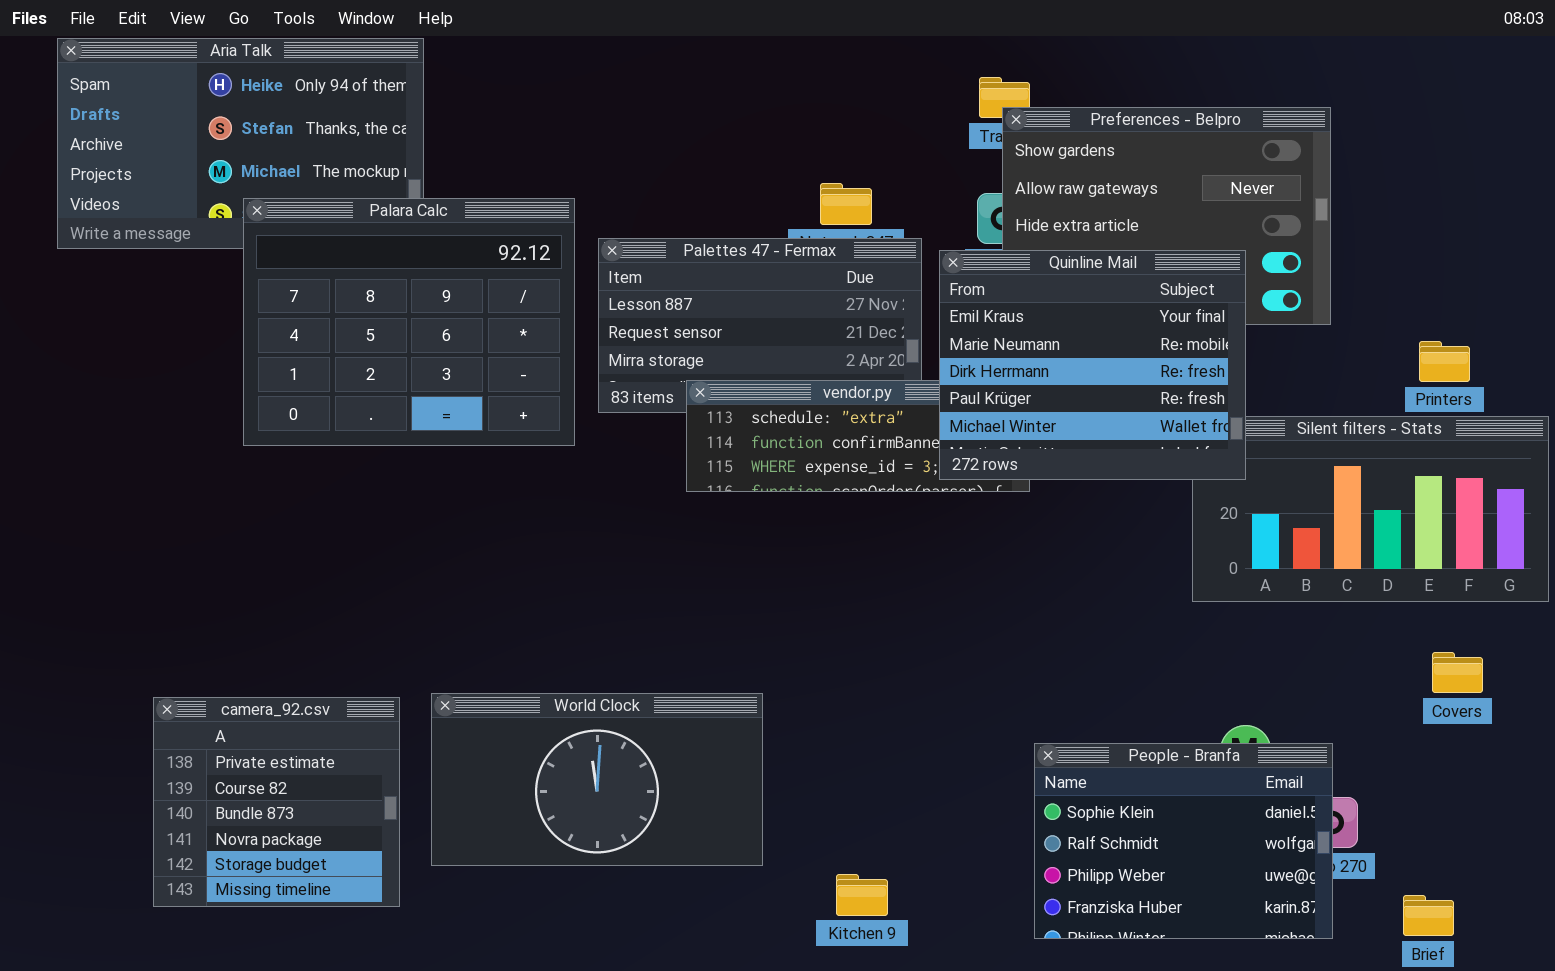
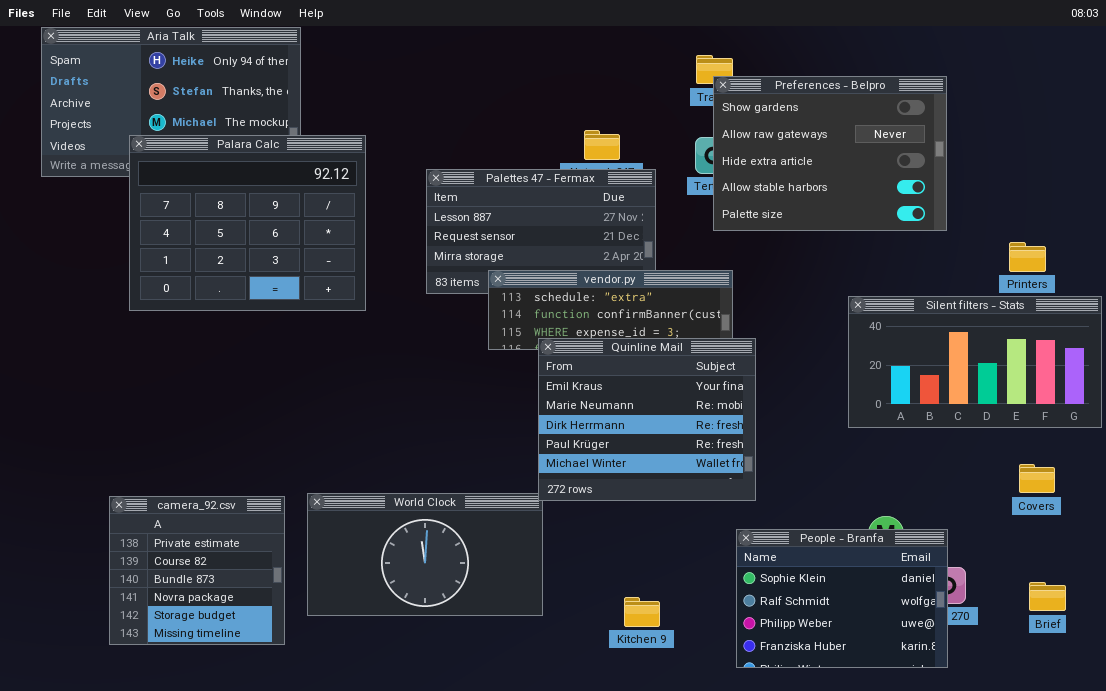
Palara Calc: [243,198,575,446] -> [129,135,366,311], moved
Quinline Mail: [939,250,1246,480] -> [538,338,756,501], moved
Kitchen 9: [836,874,888,916] -> [624,597,660,627], moved
Brief: [1403,895,1454,936] -> [1029,582,1066,611], moved

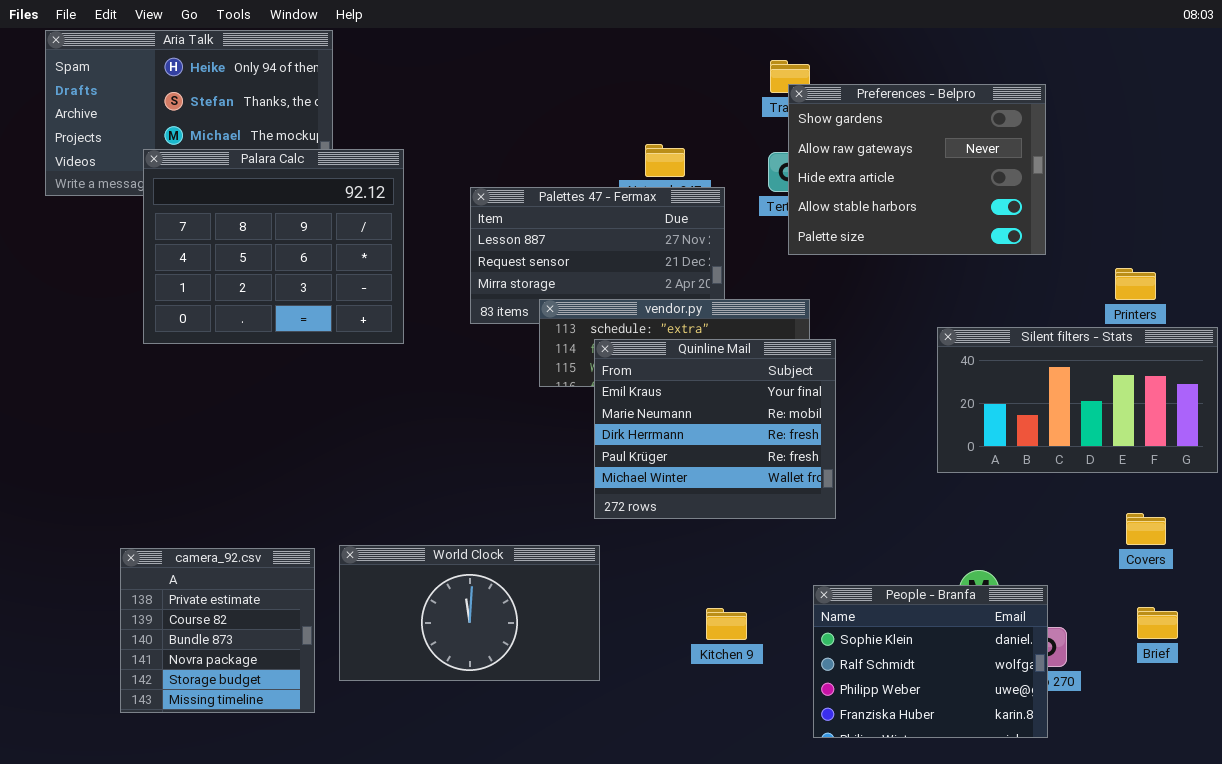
Quinline Mail: [538,338,756,501] -> [594,339,836,519], moved
Brief: [1029,582,1066,611] -> [1137,607,1178,639], moved
Kitchen 9: [624,597,660,627] -> [706,608,747,640], moved

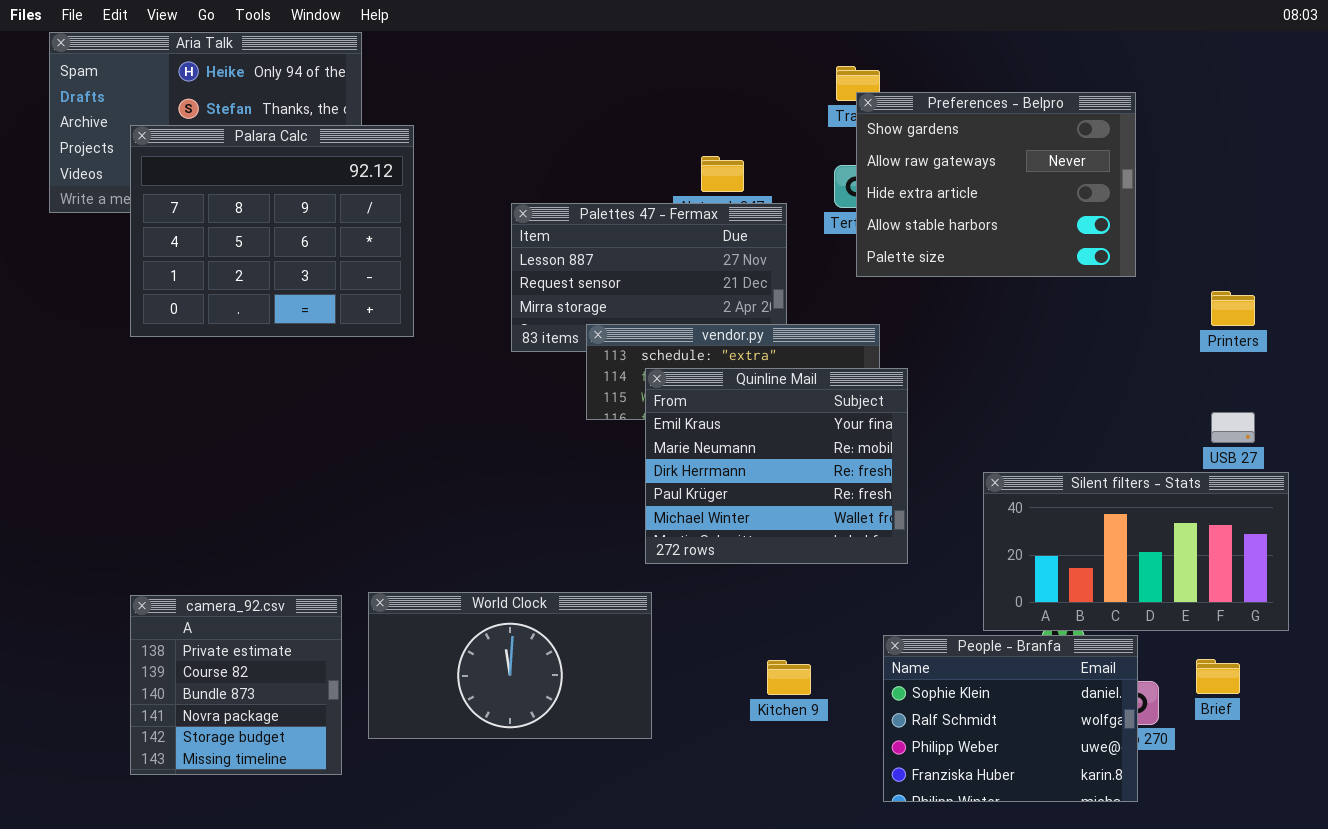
Palara Calc: [143,149,404,344] -> [130,125,414,337], moved
Silent filters - Stats: [937,327,1218,473] -> [983,472,1289,631], moved
Brief: [1137,607,1178,639] -> [1196,659,1240,694], moved

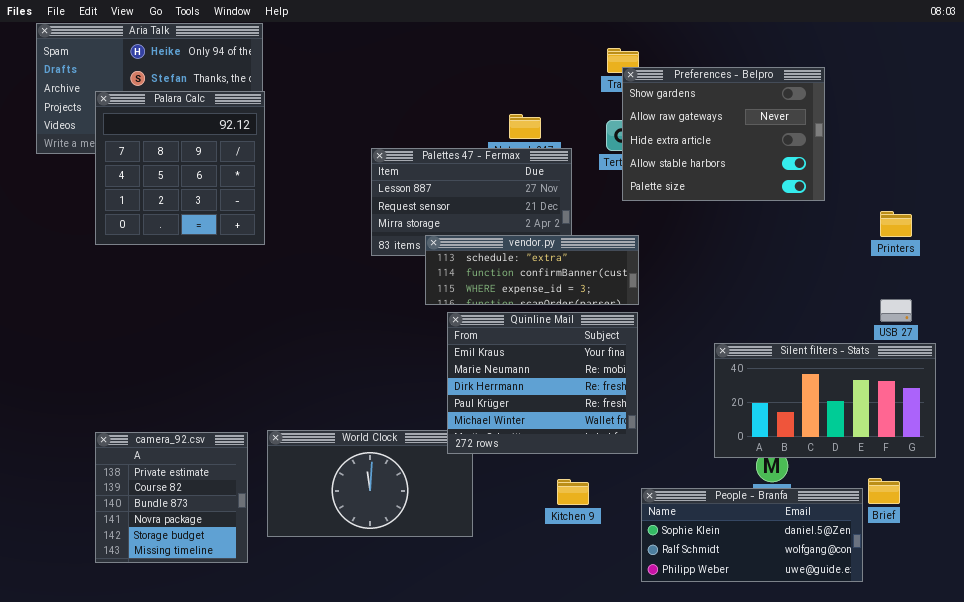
Palara Calc: [130,125,414,337] -> [95,91,265,245], resized
Quinline Mail: [645,368,908,564] -> [447,312,638,454], moved
People - Branfa: [883,635,1138,802] -> [641,488,863,582], resized

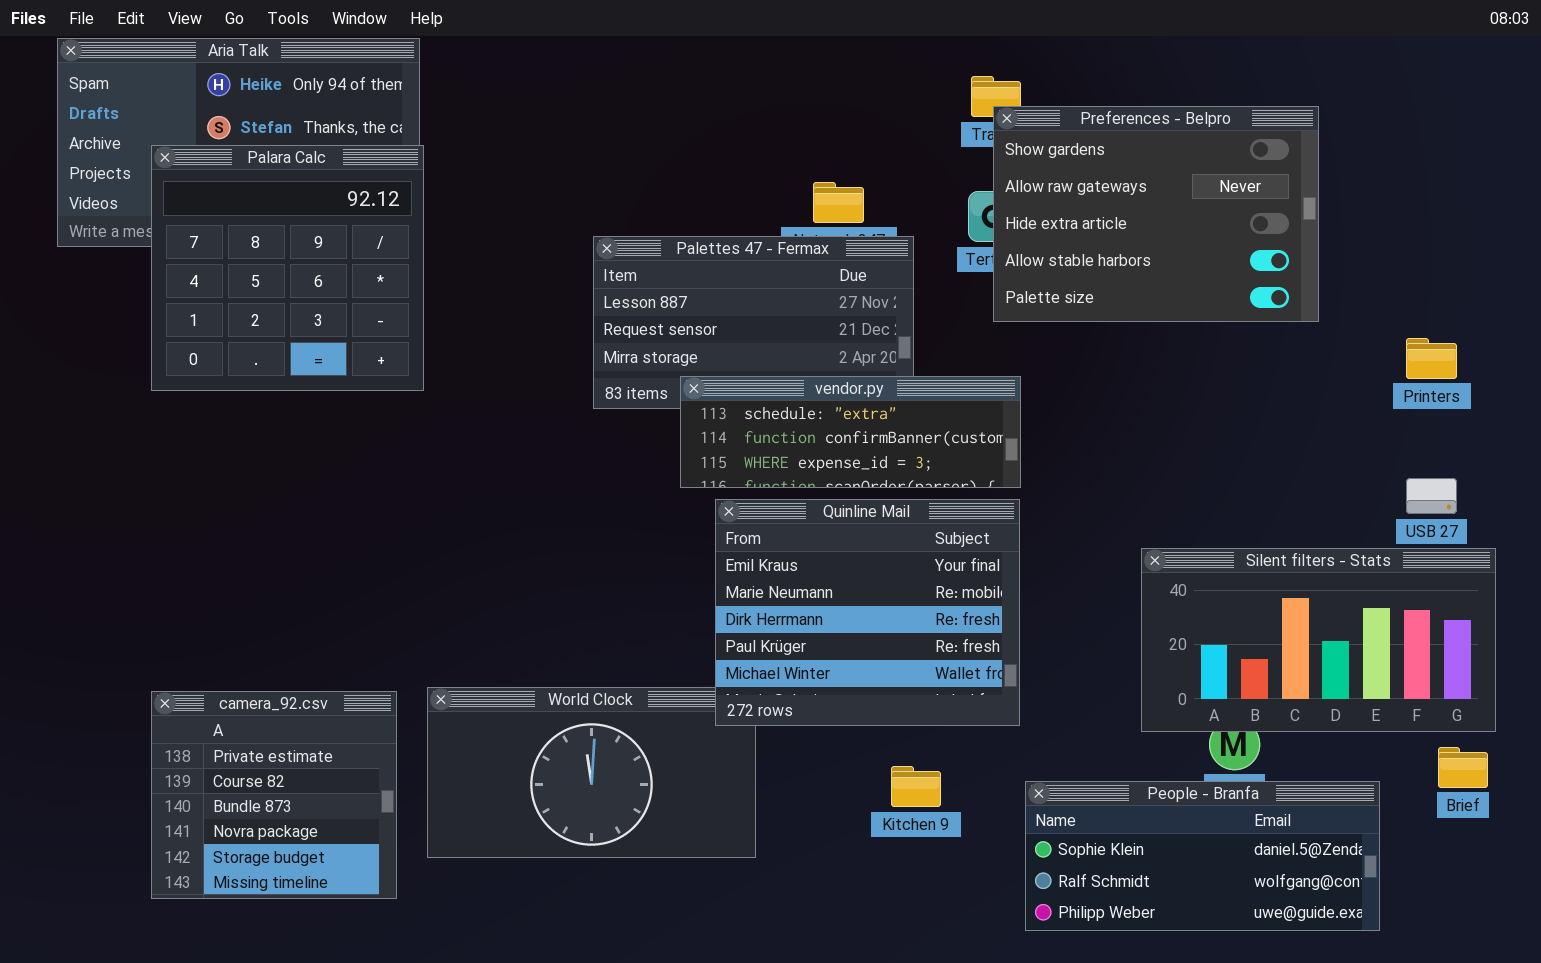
Brief: [868,478,900,504] -> [1438,747,1488,788], moved

